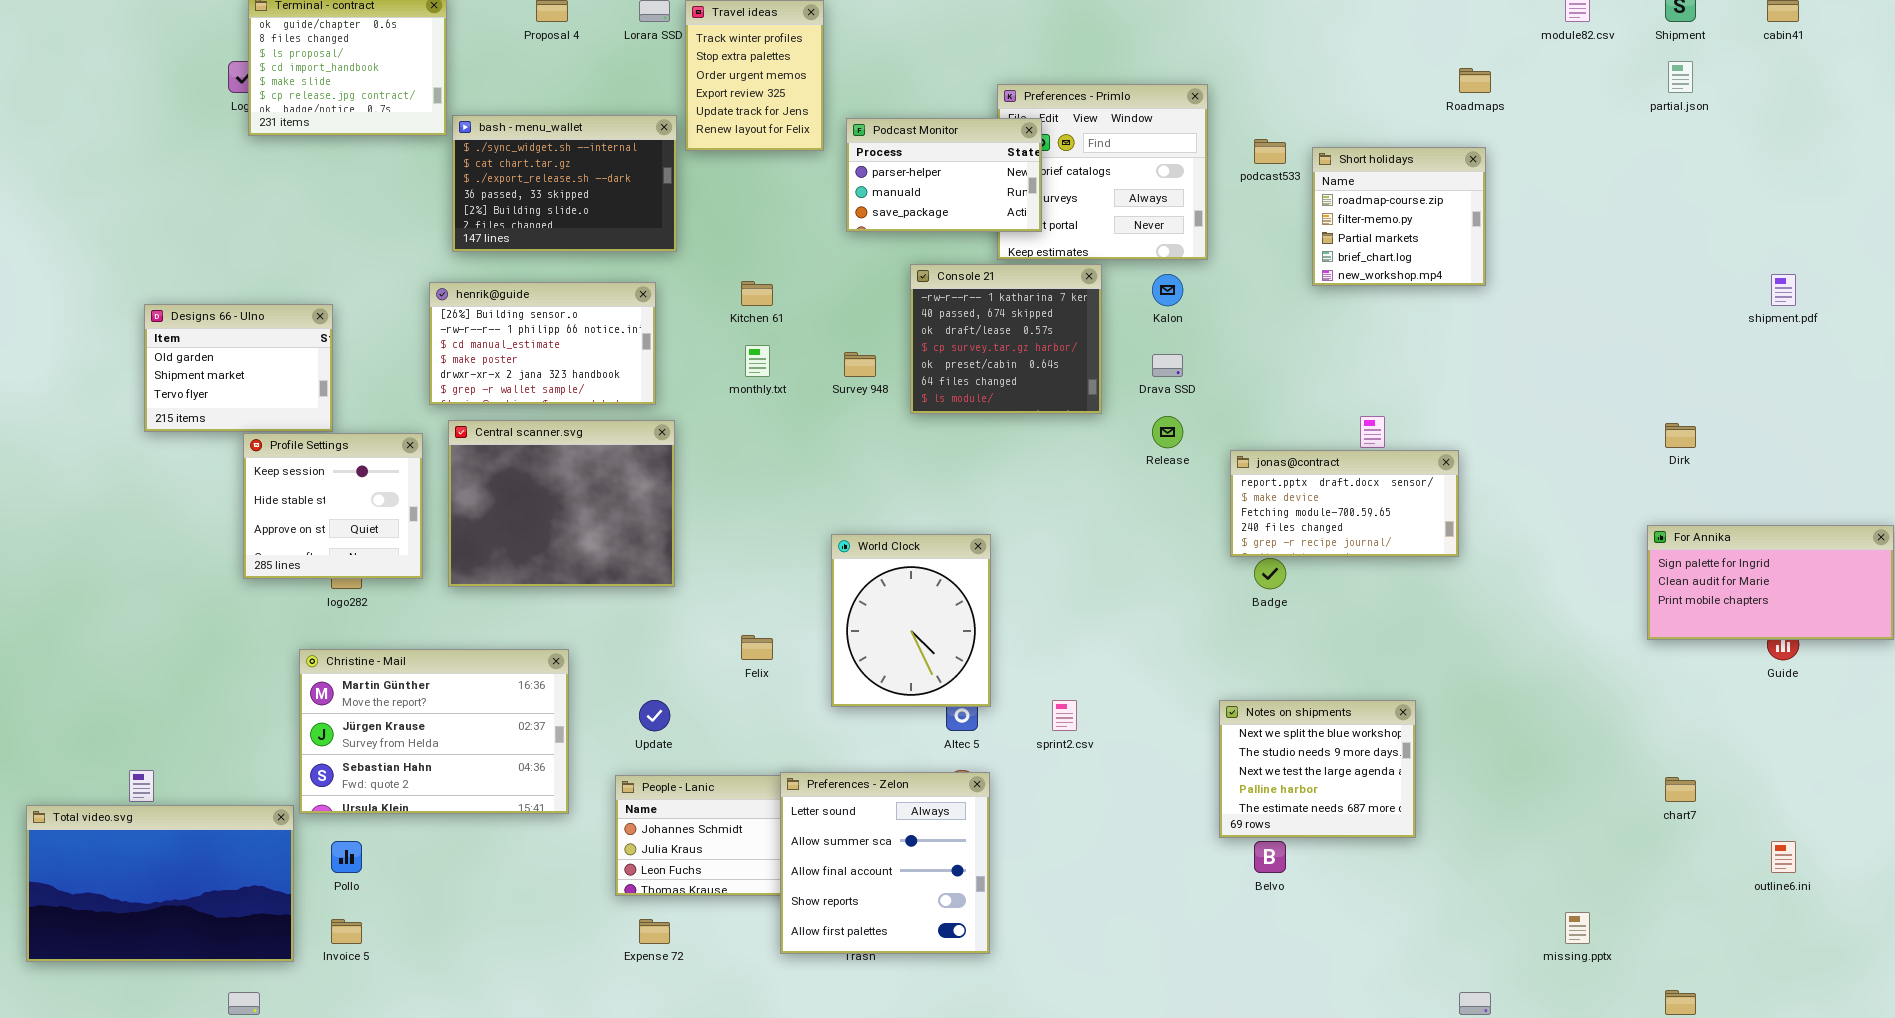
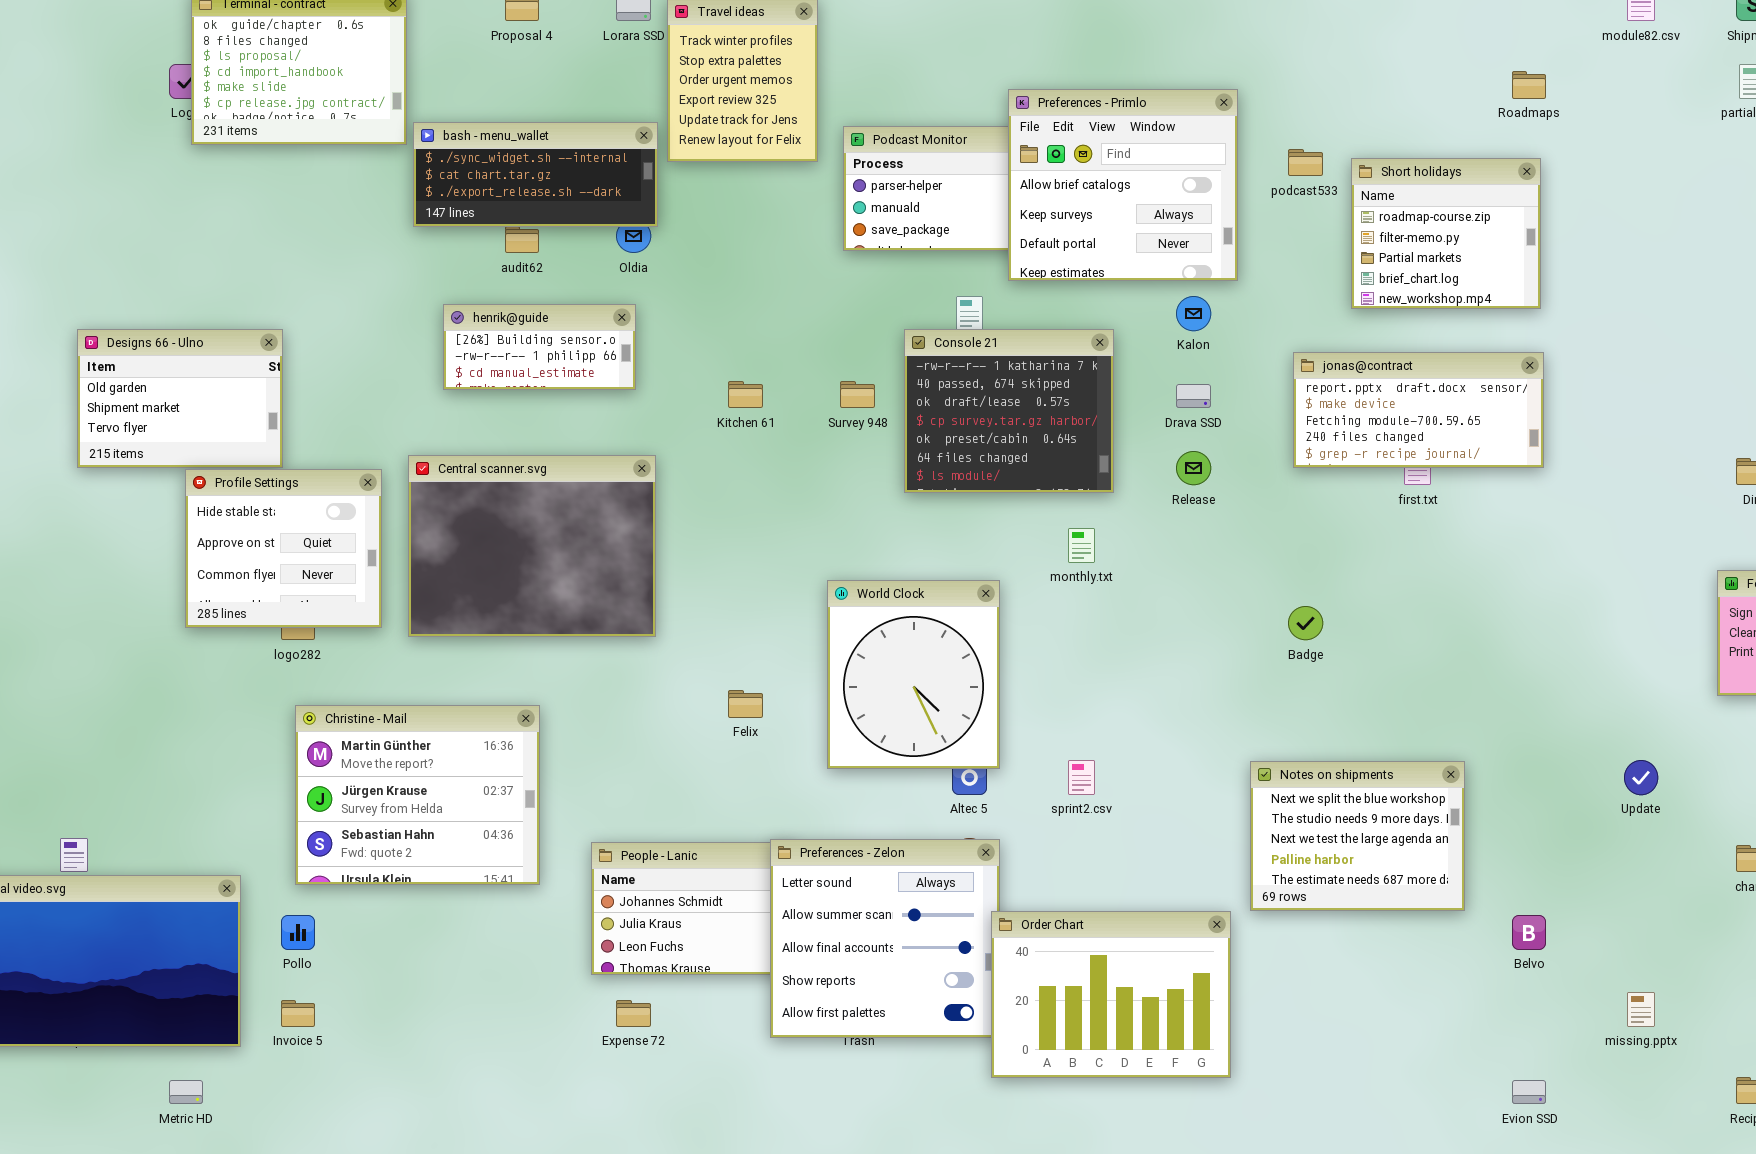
Preferences - Primlo: [997,84,1208,260] -> [1008,89,1238,281], raised
bash - menu_wallet: [452,115,677,252] -> [413,122,658,227], resized
Console 21: [910,264,1102,414] -> [904,329,1114,493], moved
Kitchen 61: [741,281,773,306] -> [728,381,763,408], moved
henrik@guide: [429,282,656,405] -> [443,304,636,390], resized
monthly.txt: [745,345,770,377] -> [1068,528,1095,563], moved
Profile Settings: [243,433,423,579] -> [185,469,382,628], scrolled down 1 row
jonas@contract: [1230,450,1459,557] -> [1293,352,1544,468], moved
Christine - Mail: [299,649,569,814] -> [295,705,540,885], resized
Update: [639,700,670,731] -> [1624,760,1658,795], moved
Order Chart: none -> [991,911,1231,1078], opened
Belvo: [1254,841,1286,873] -> [1512,915,1546,950], moved

